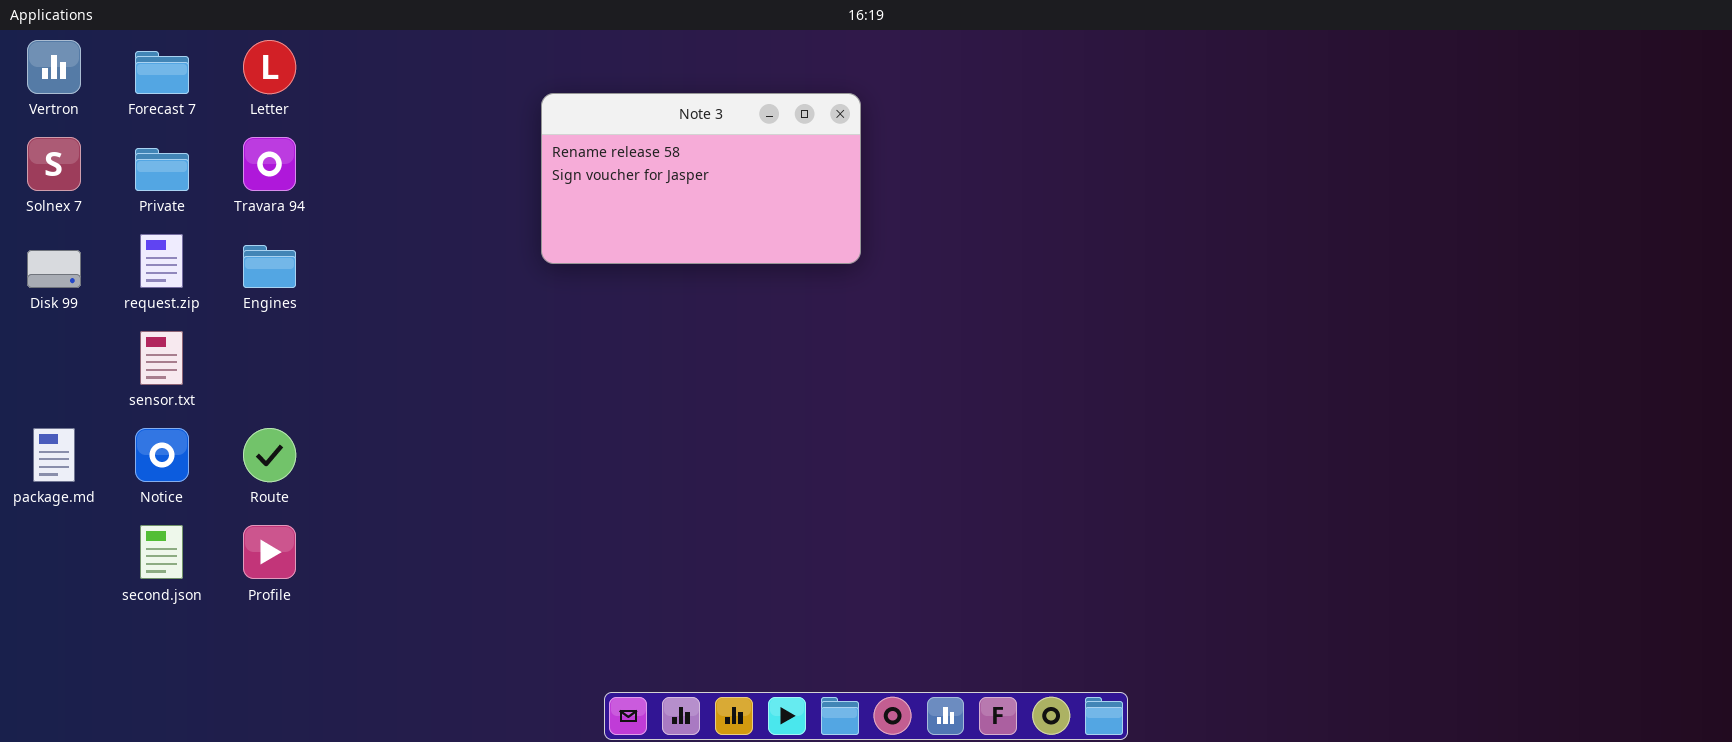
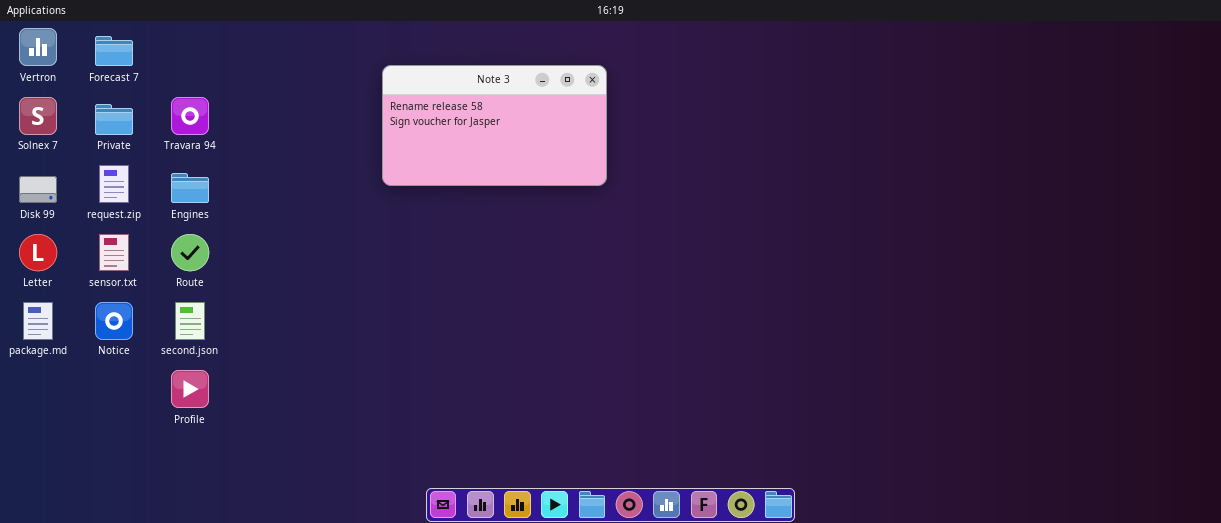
Letter: [243,40,296,94] -> [19,234,57,271], moved
Route: [243,428,296,482] -> [171,234,209,271], moved
second.json: [140,525,183,579] -> [175,302,205,340], moved

